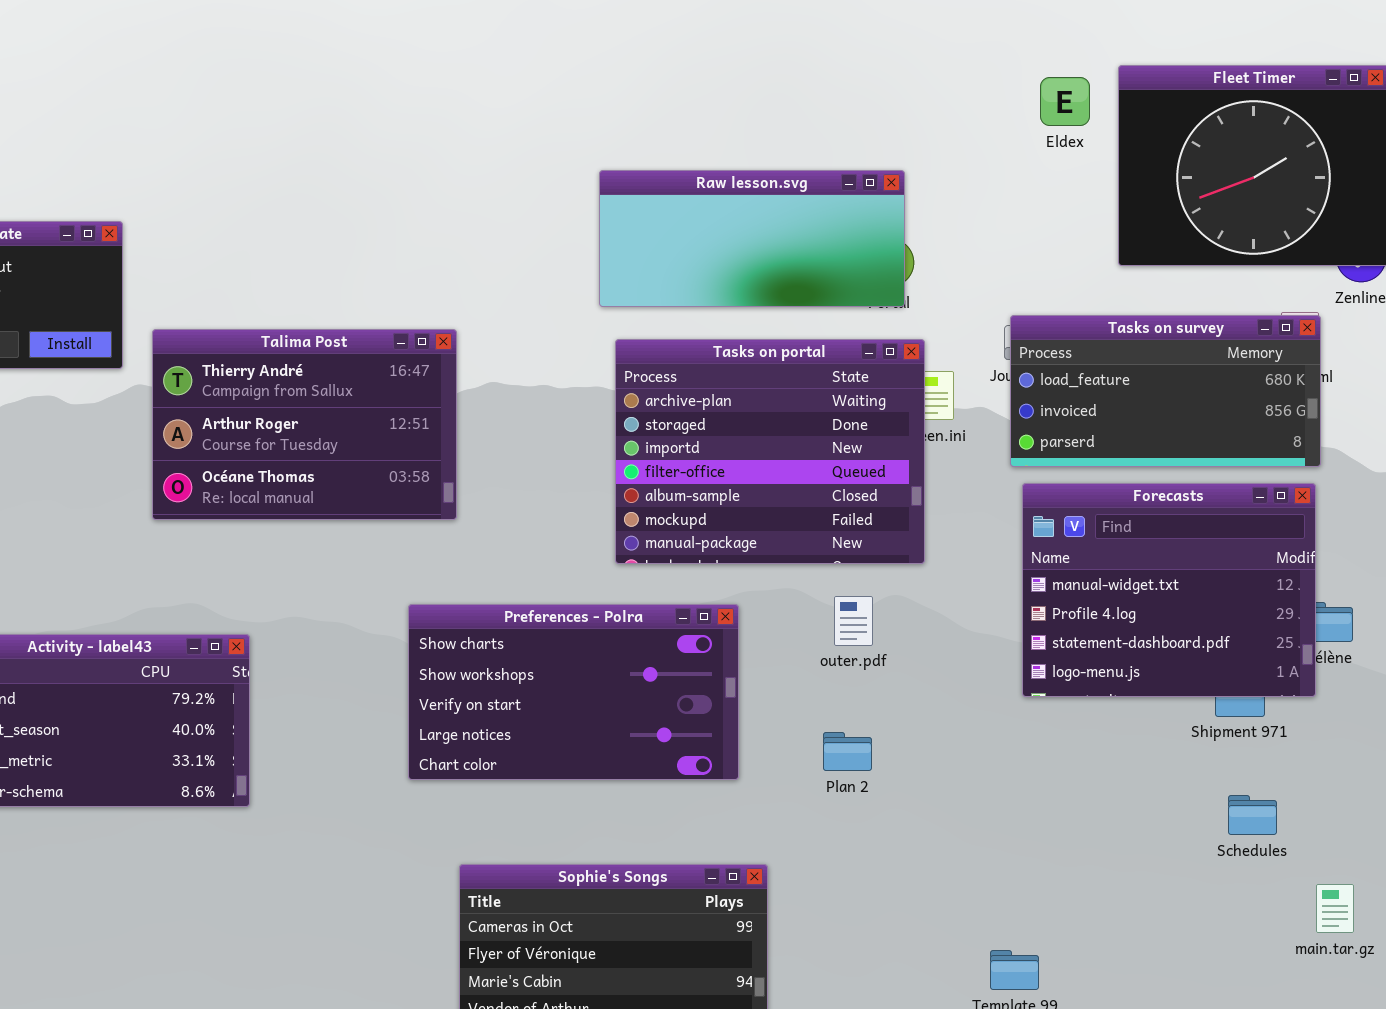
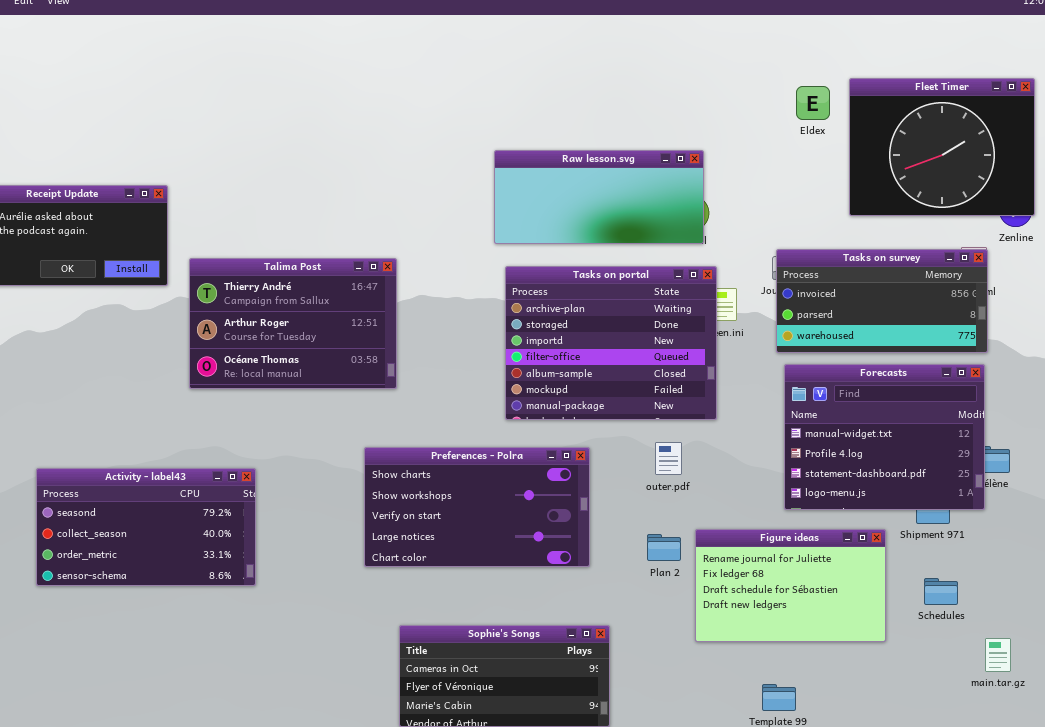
Tasks on survey: [1010,315,1321,467] -> [776,249,988,353], scrolled down 1 row
Figure ideas: none -> [695,529,886,642], opened

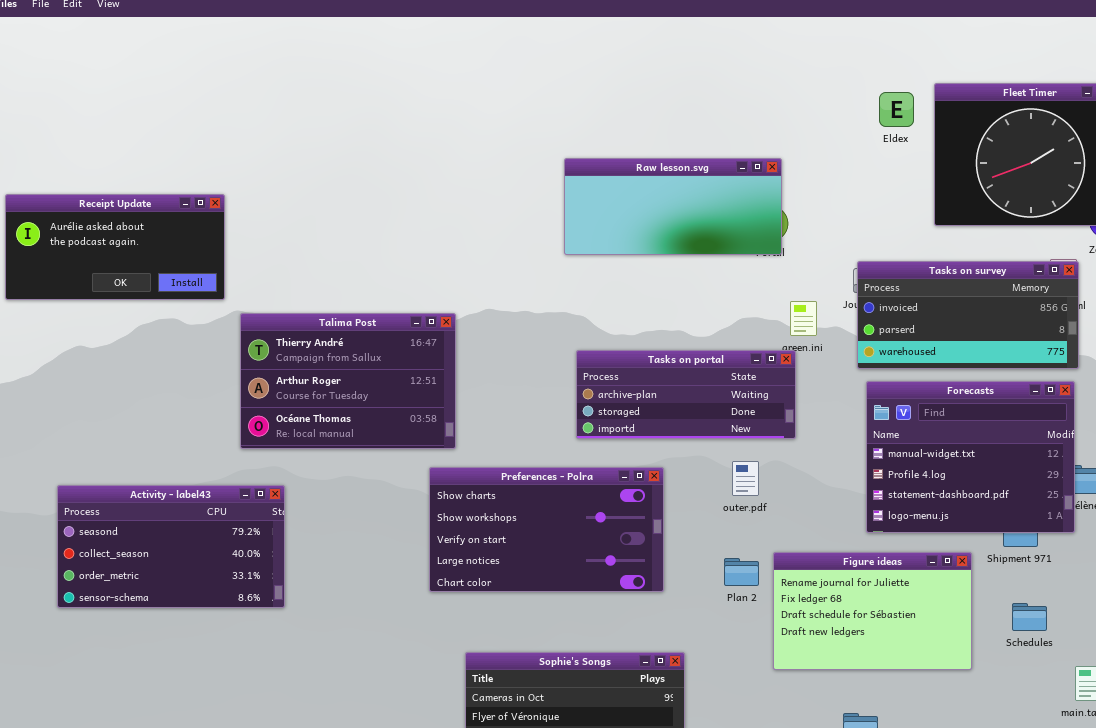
Talima Post: [189,258,397,389] -> [240,313,456,449], moved
Tasks on portal: [505,266,717,420] -> [576,350,796,439], resized
Activity - label43: [36,468,256,586] -> [57,485,285,608], moved

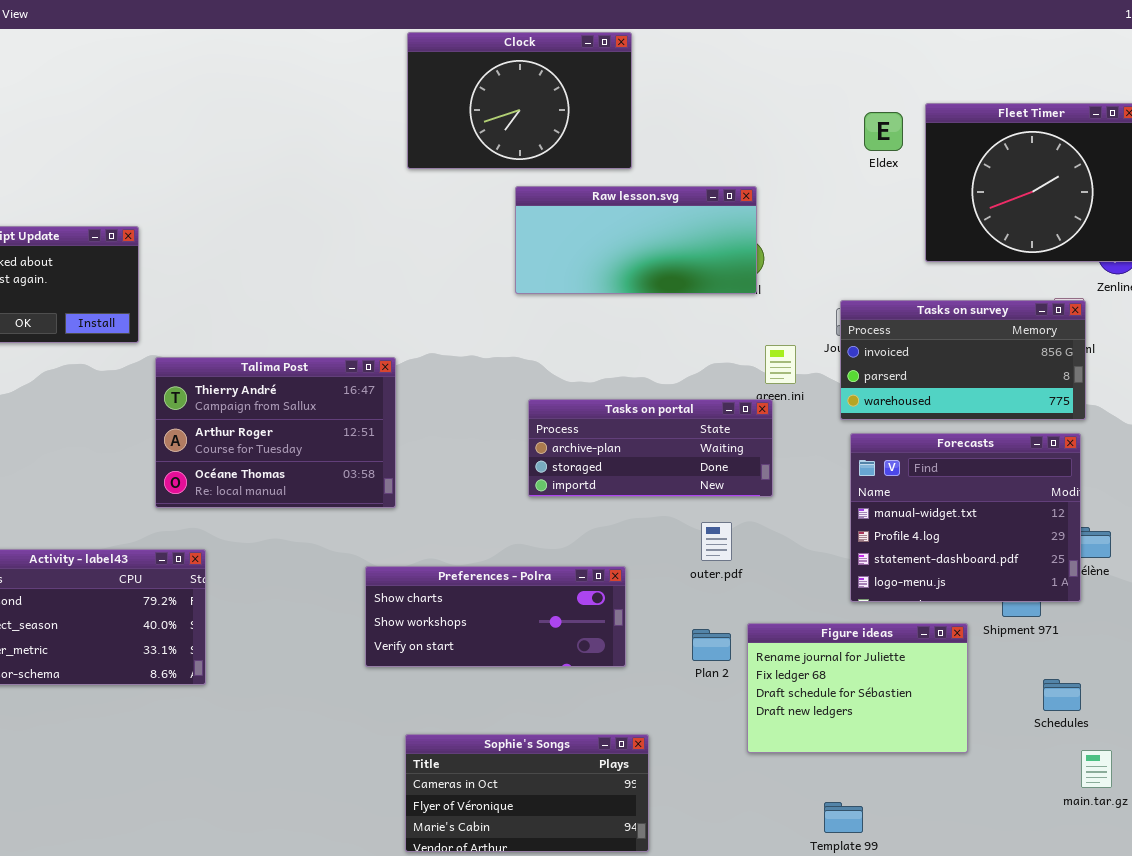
Clock: none -> [407,32,632,169], opened
Preferences - Polra: [429,467,664,592] -> [365,566,626,667], resized
Schedules: [1012,603,1047,631] -> [1043,679,1081,711], moved

